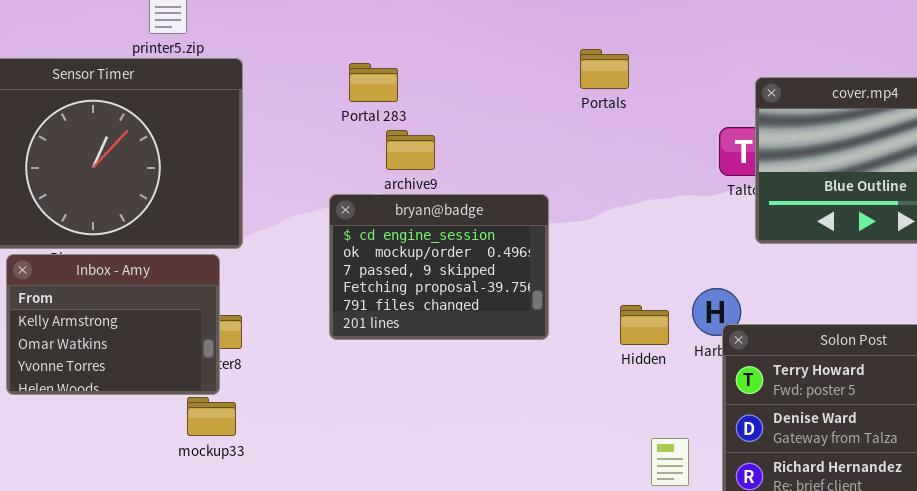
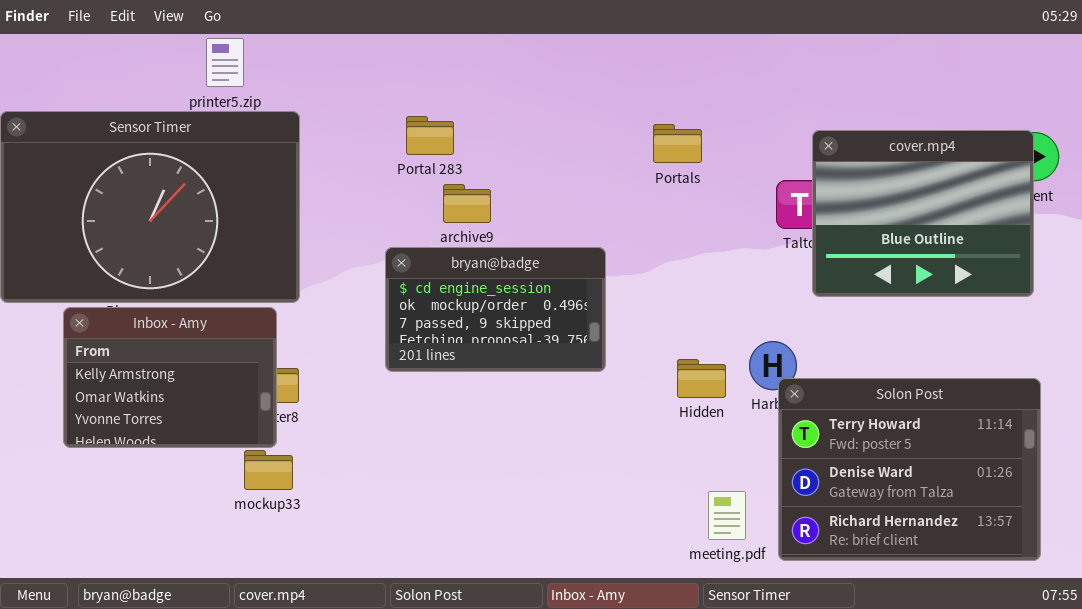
Portals: [580,49,629,89] -> [653,124,702,163], moved
bryan@badge: [329,194,549,340] -> [385,247,606,372], resized

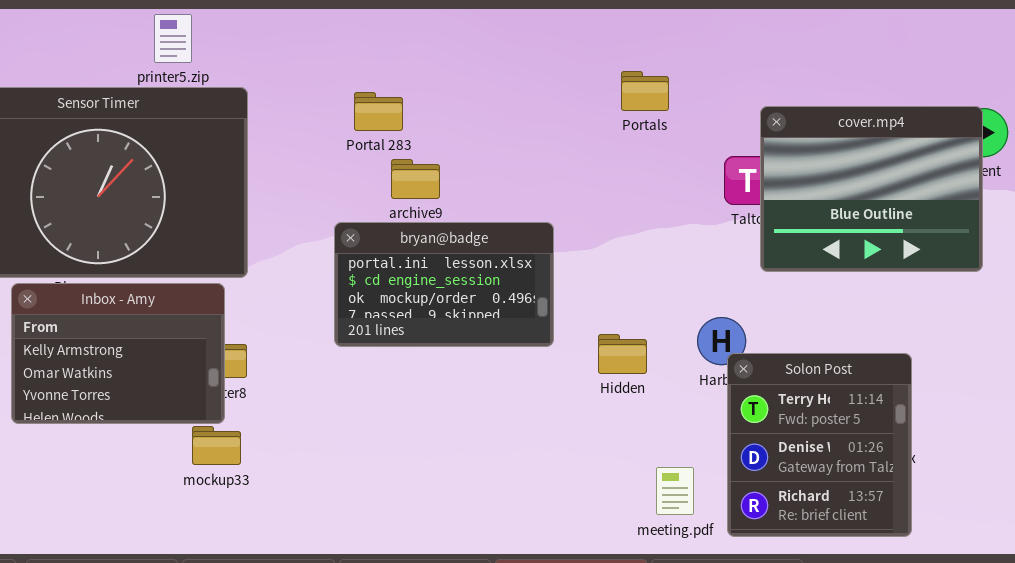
Portals: [653,124,702,163] -> [621,71,669,111], moved
bryan@badge: [385,247,606,372] -> [334,222,554,347], scrolled up 1 row
Hidden: [677,359,726,398] -> [598,334,647,374], moved
Solon Post: [778,378,1041,561] -> [727,353,912,537], resized

